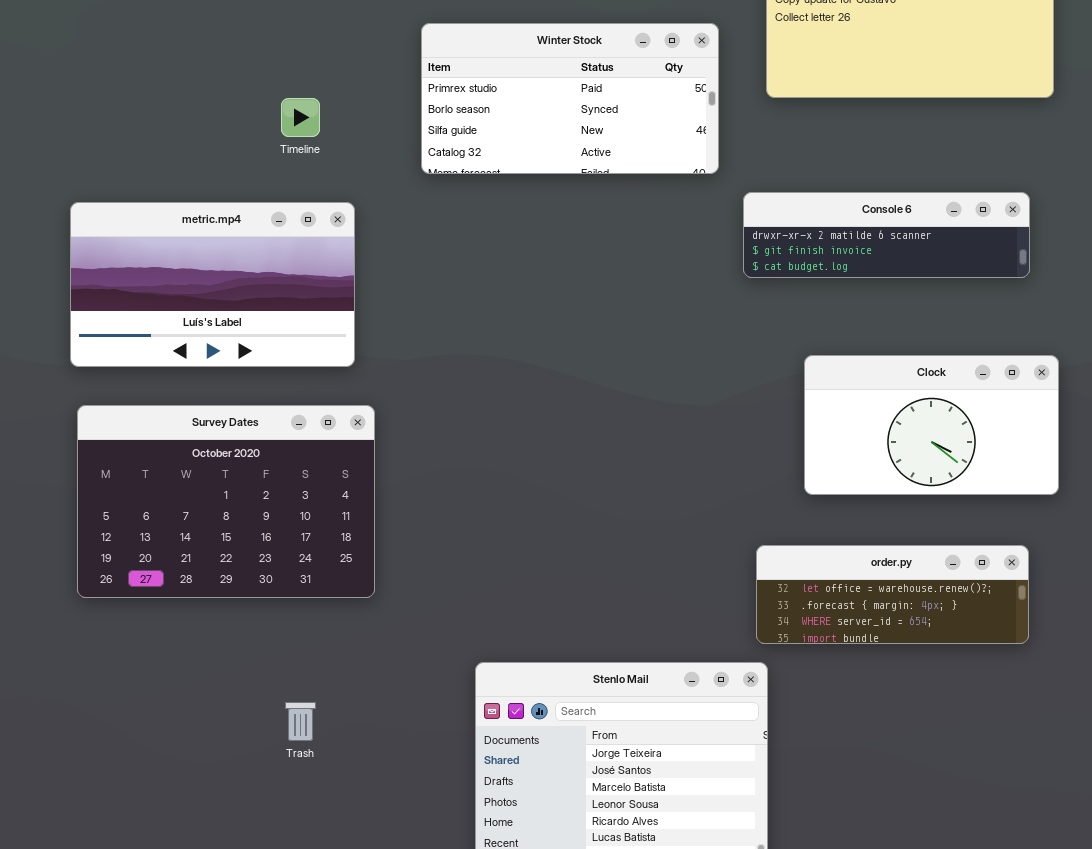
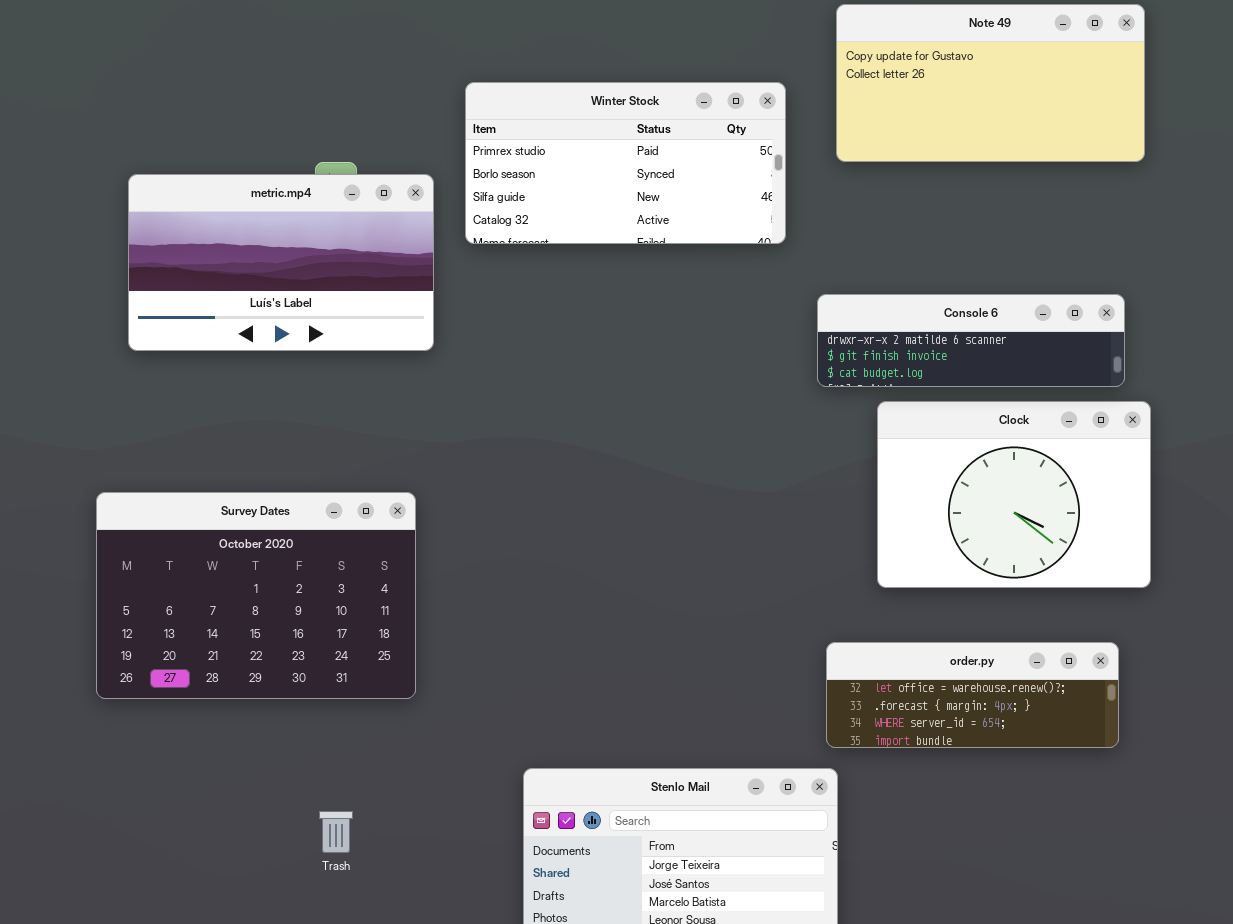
Console 6: [743,192,1030,278] -> [817,294,1125,387], moved
metric.mp4: [70,202,355,367] -> [128,174,434,351], moved
Clock: [804,355,1059,495] -> [877,401,1151,588], resized

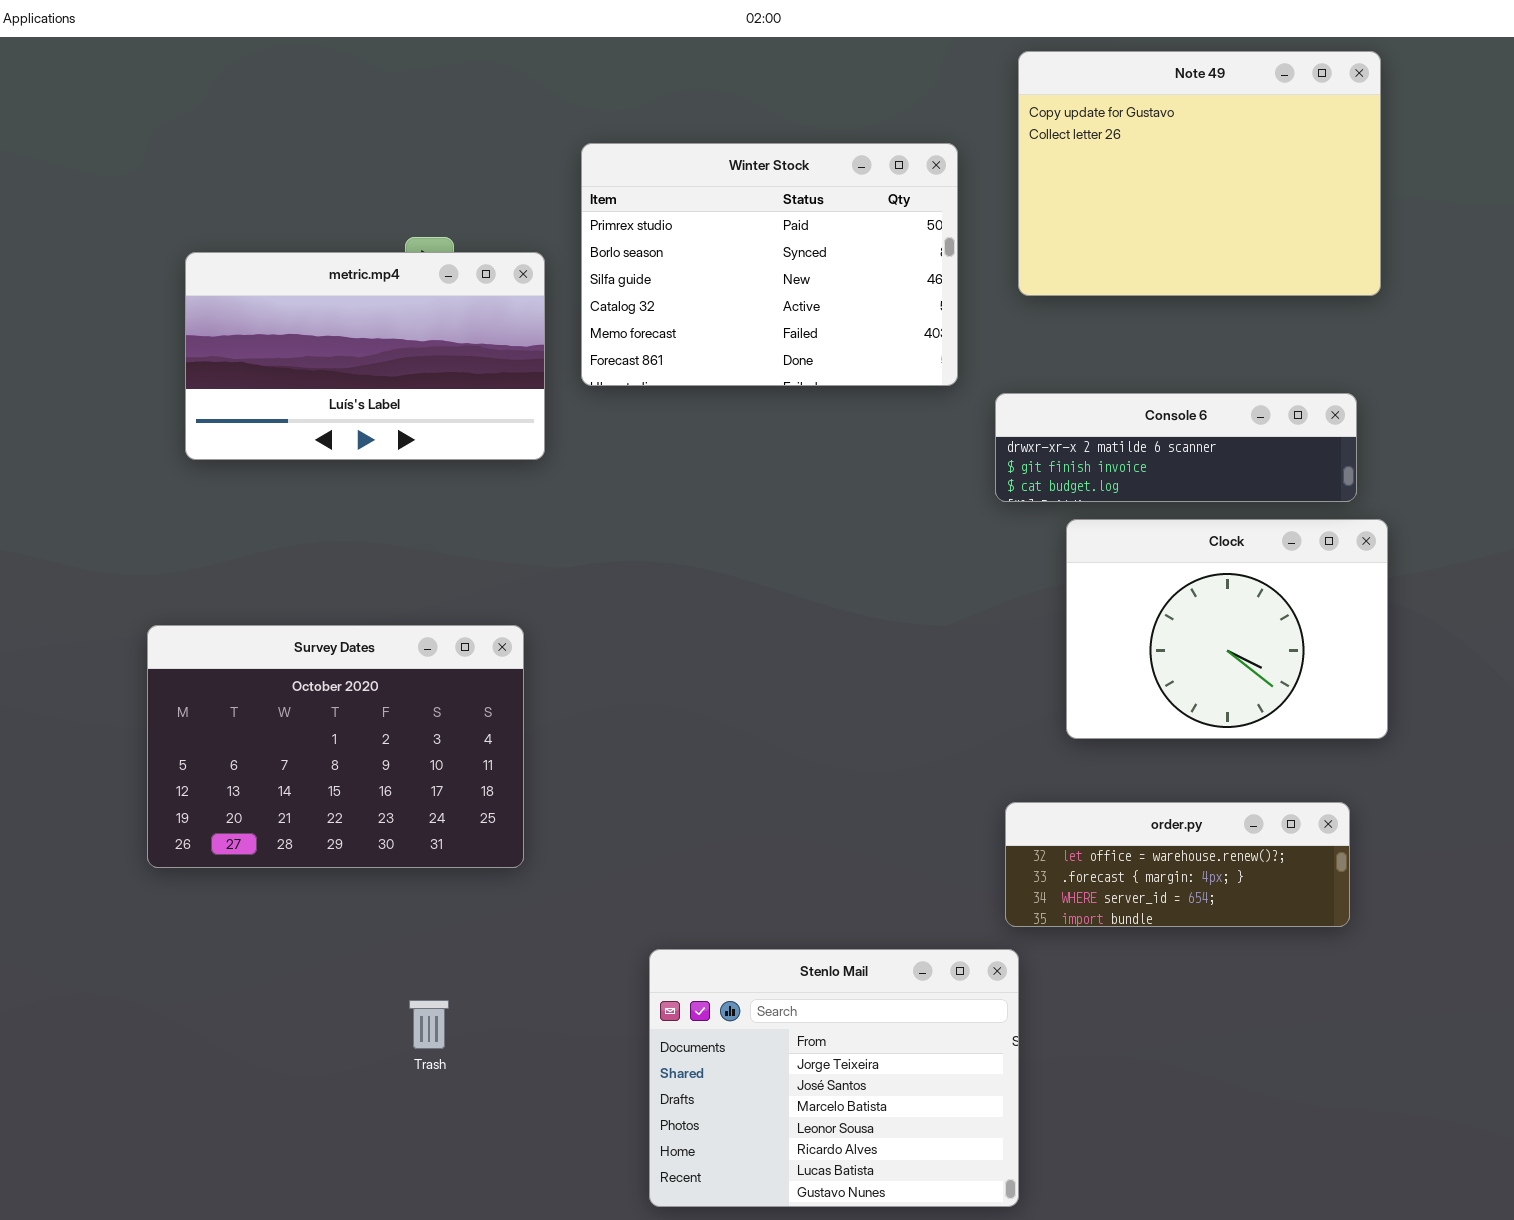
Note 49: [836,4,1145,162] -> [1018,51,1381,296], resized
Winter Stock: [465,82,786,244] -> [581,143,958,386], resized

